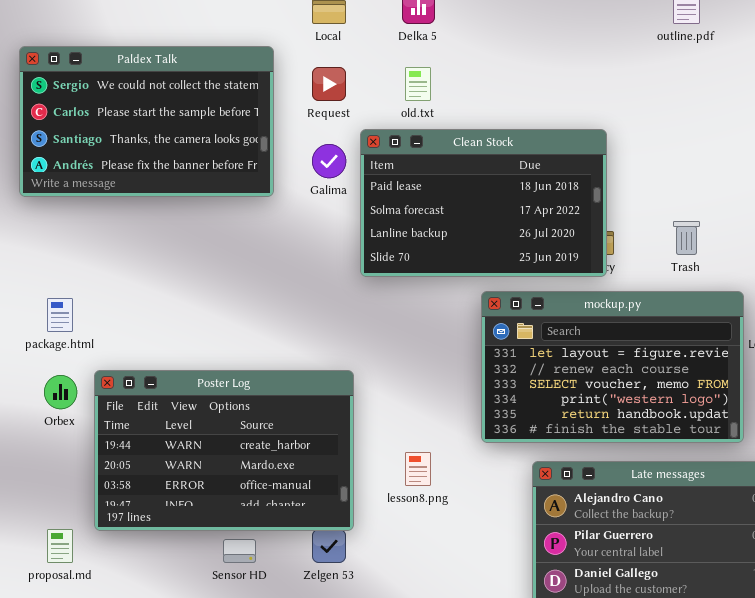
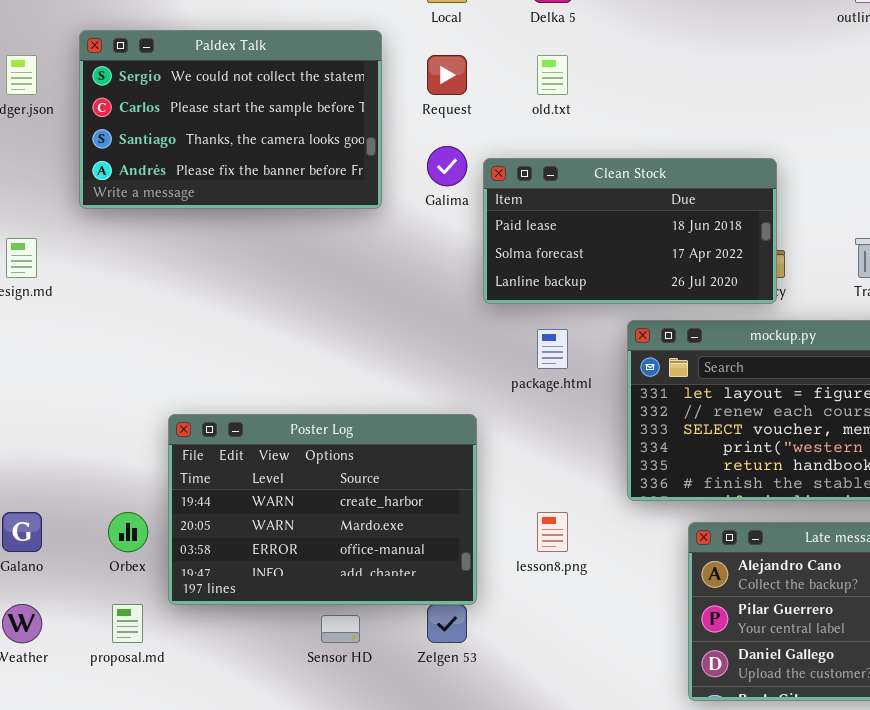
Clean Stock: [360,129,607,277] -> [483,158,777,304], resized
package.html: [47,298,73,332] -> [537,329,568,369], moved
Orbex: [44,375,77,409] -> [108,512,148,552], moved

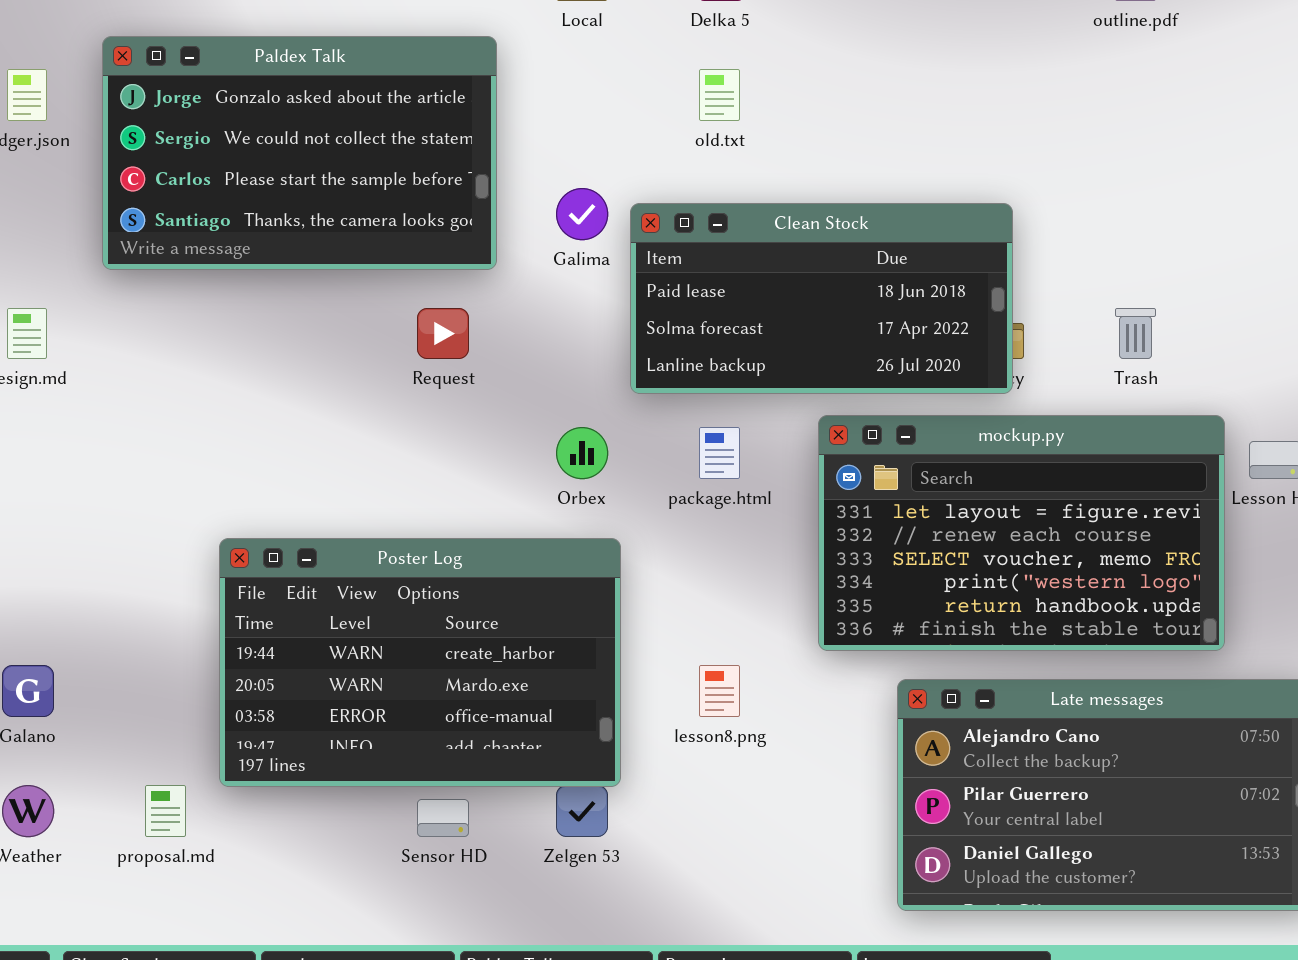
Paldex Talk: [79,30,382,209] -> [102,36,497,270], scrolled up 1 row
Request: [427,55,467,95] -> [417,308,469,359], moved
Orbex: [108,512,148,552] -> [556,427,608,479], moved

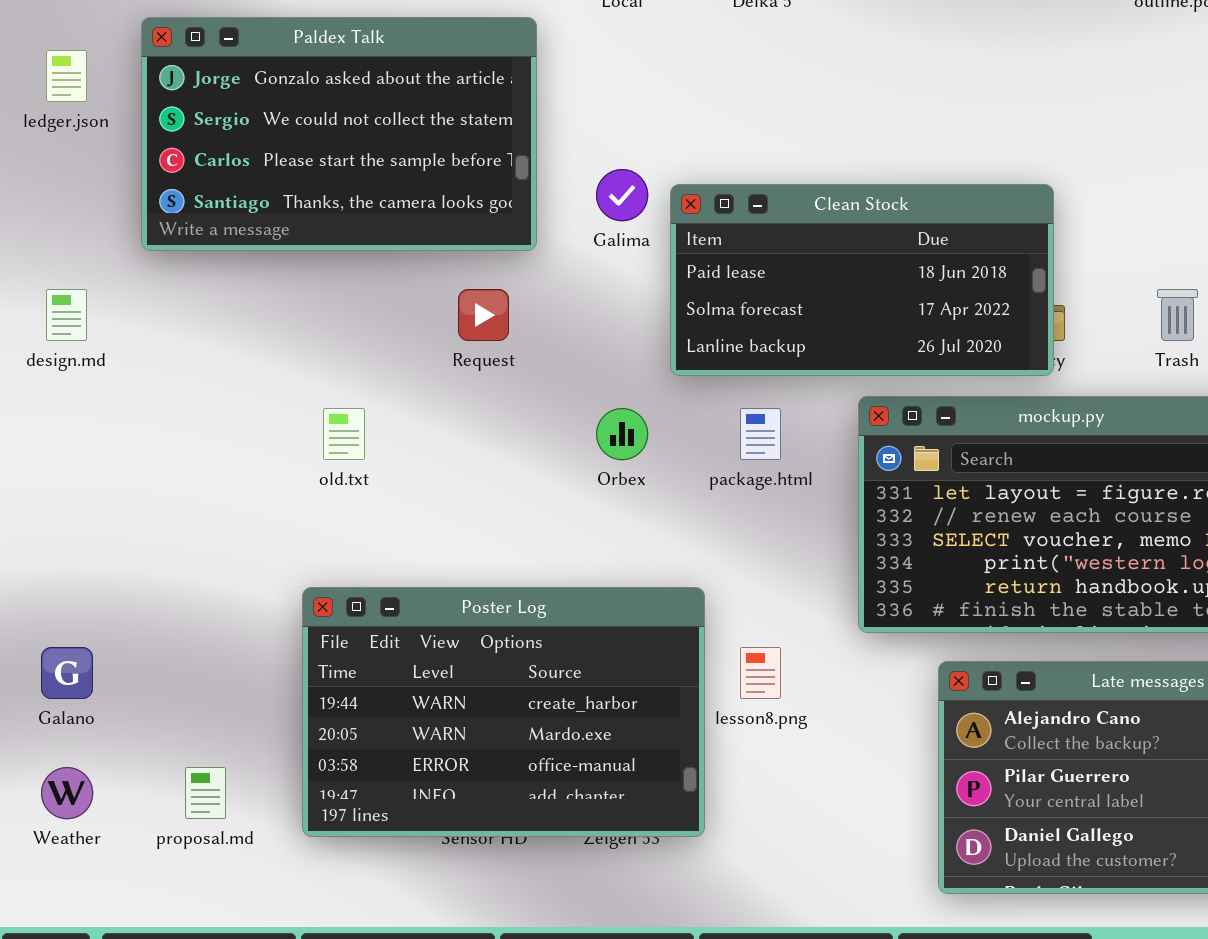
old.txt: [699,69,740,121] -> [323,408,365,460], moved
Poster Log: [219,538,621,787] -> [302,587,705,837], moved

